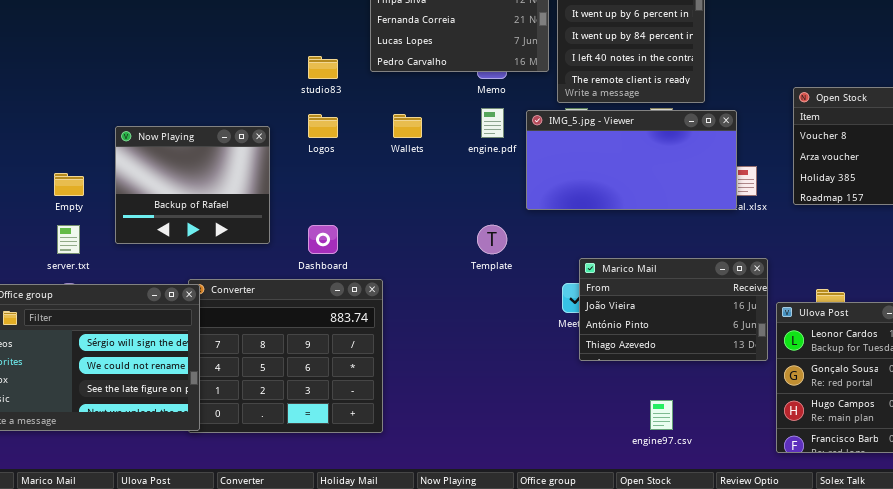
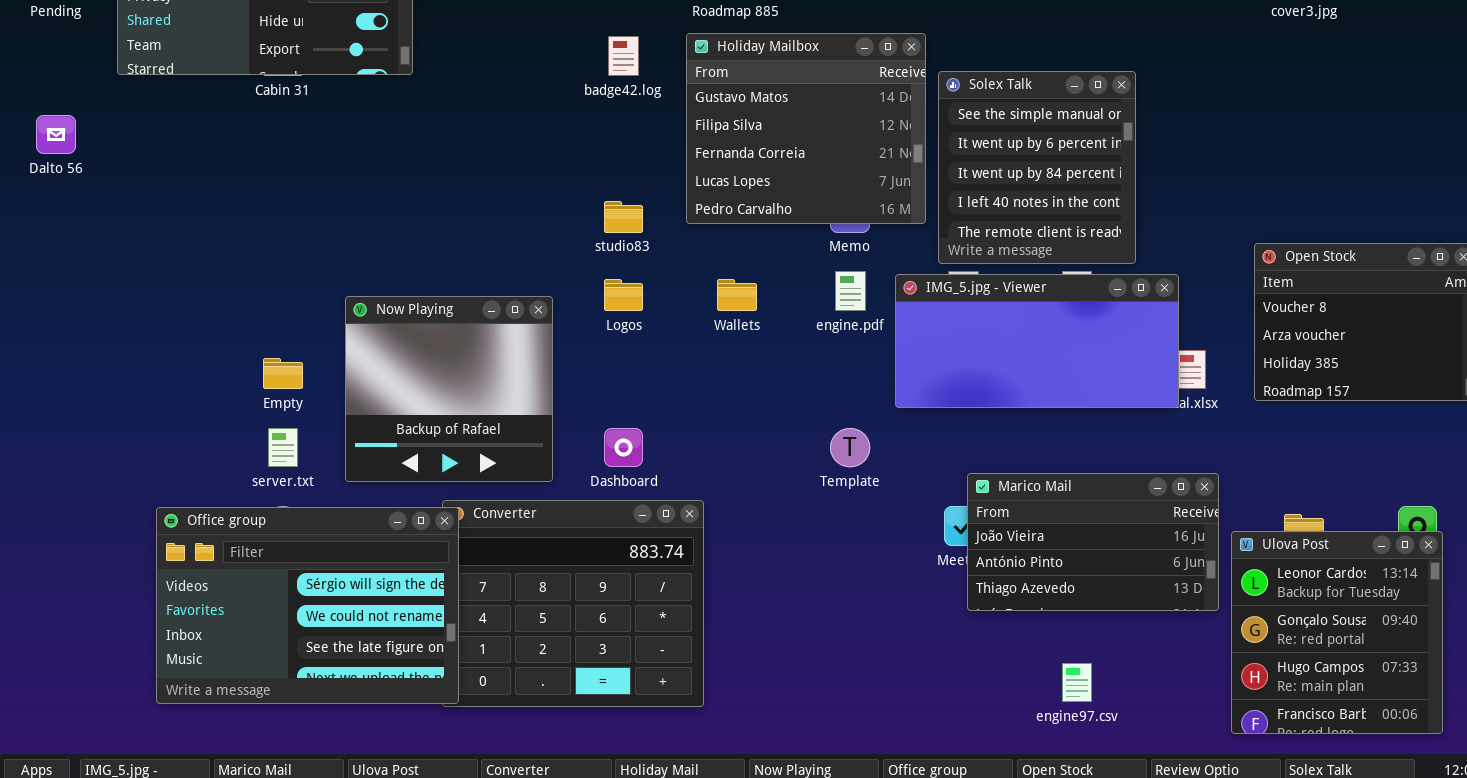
Now Playing: [115,126,270,244] -> [345,296,553,482], resized

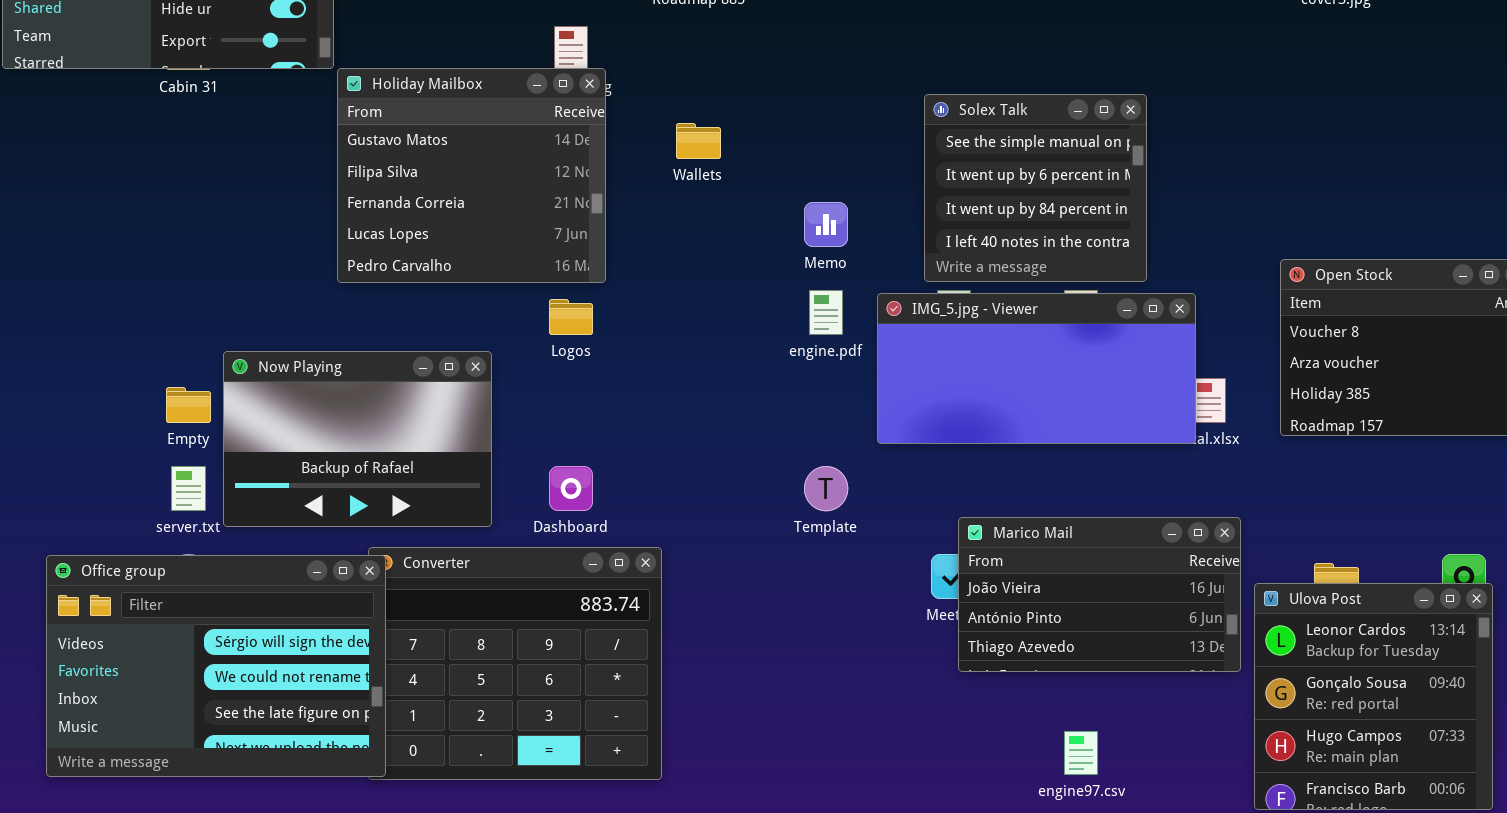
Holiday Mailbox: [686,33,926,224] -> [337,68,606,283], moved
Solex Talk: [938,71,1136,264] -> [924,94,1147,282], resized
Wallets: [717,279,757,311] -> [676,123,721,159], moved
Now Playing: [345,296,553,482] -> [223,351,492,527], resized

